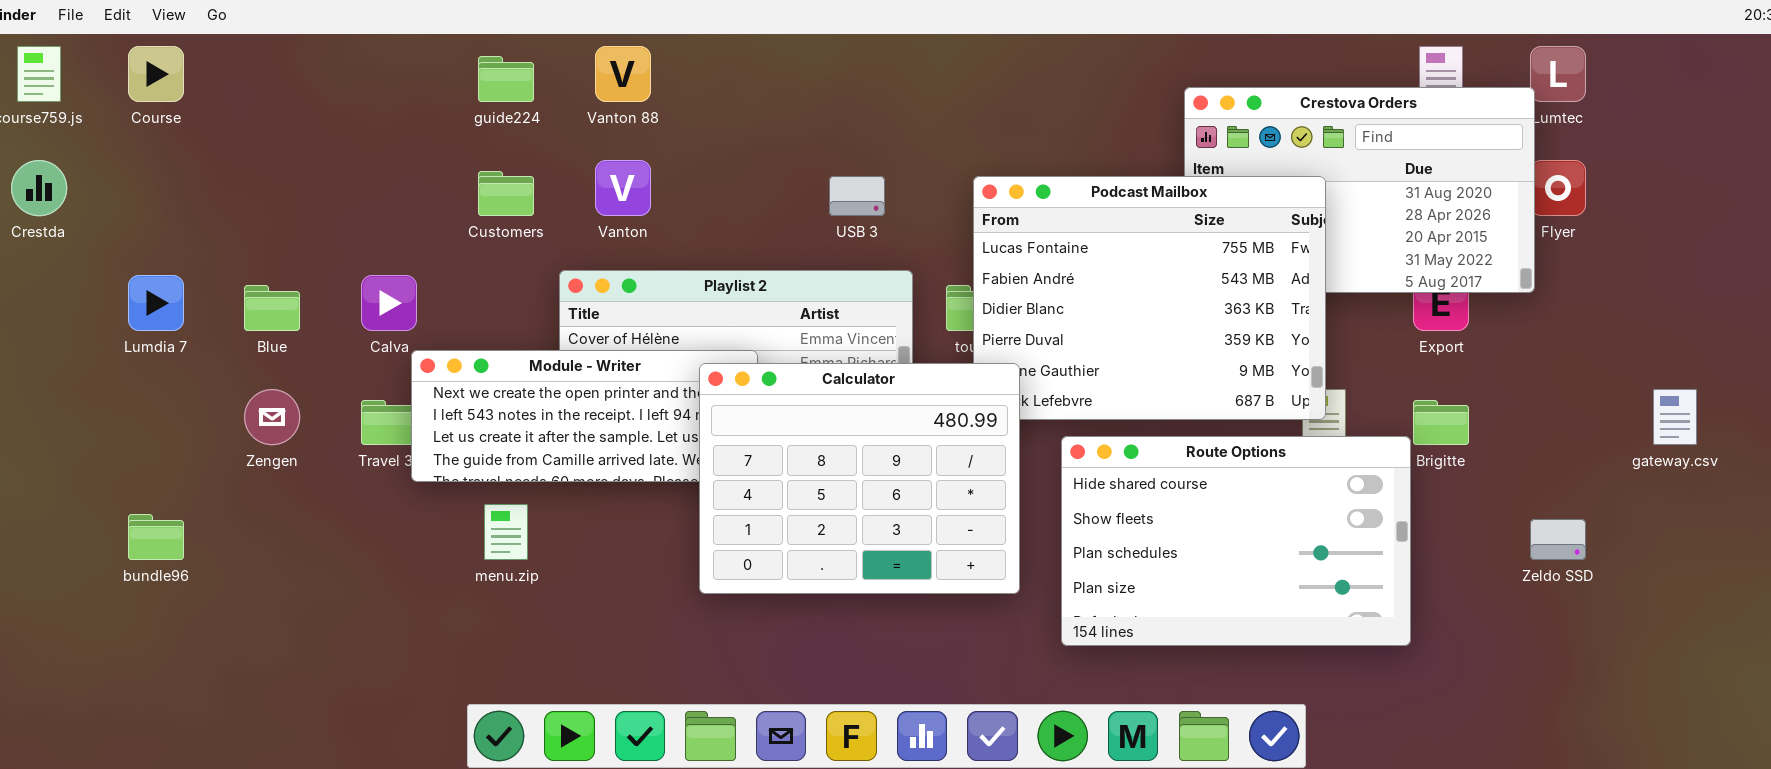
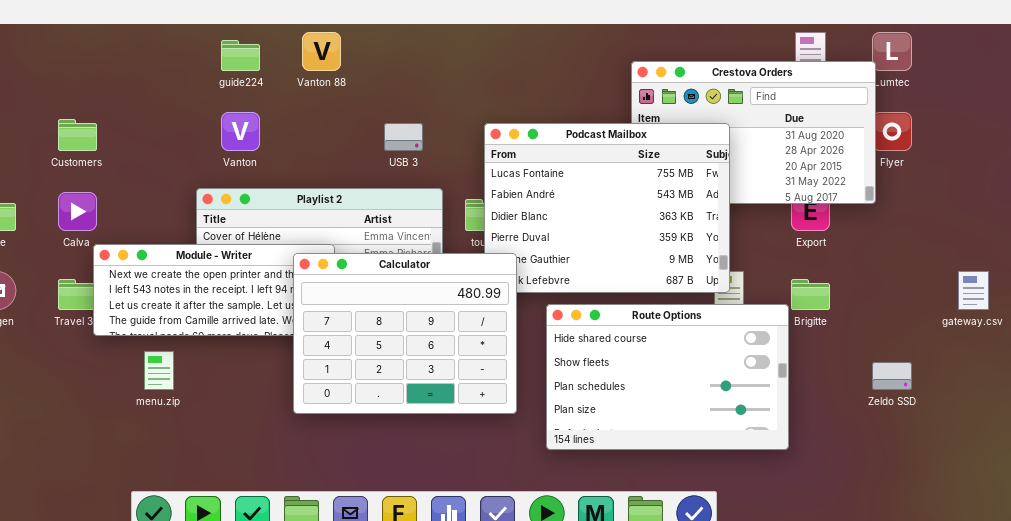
Vanton 88: [595,46,651,102] -> [302,32,341,71], moved
guide224: [478,56,534,102] -> [221,40,260,71], moved
Customers: [478,171,534,216] -> [58,119,97,151], moved

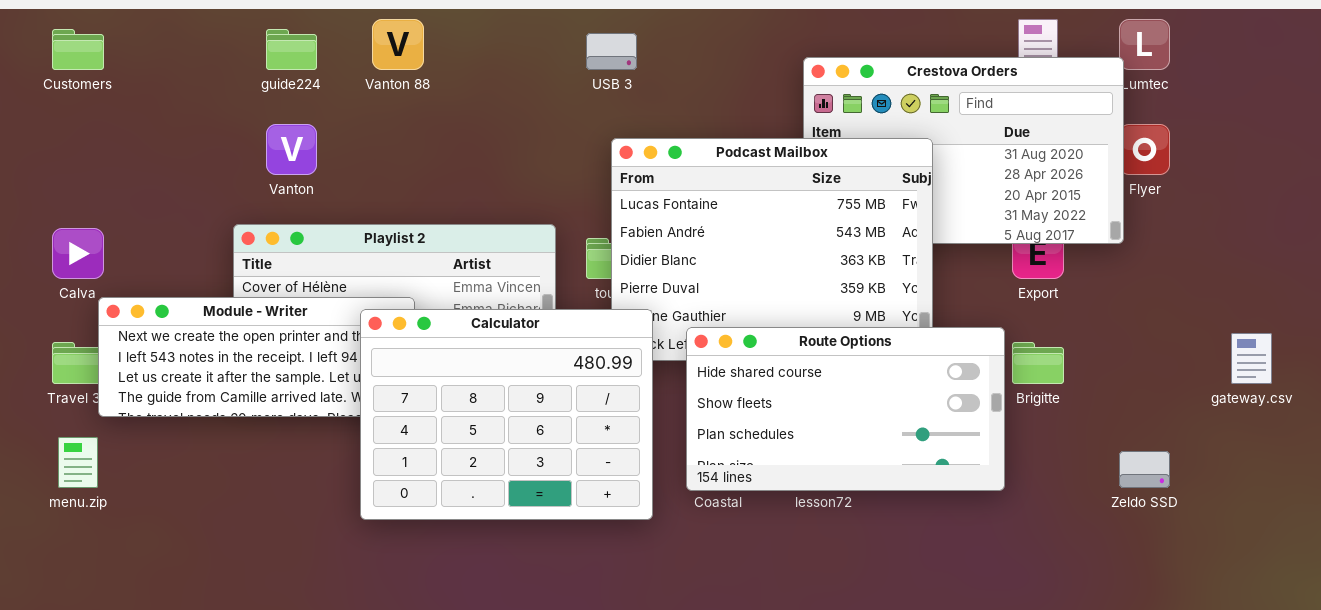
Customers: [58,119,97,151] -> [52,29,104,70], moved
USB 3: [384,123,423,151] -> [586,33,637,70], moved
Route Options: [546,304,789,450] -> [686,327,1005,491], moved, resized
menu.zip: [144,351,174,390] -> [58,437,98,488], moved

